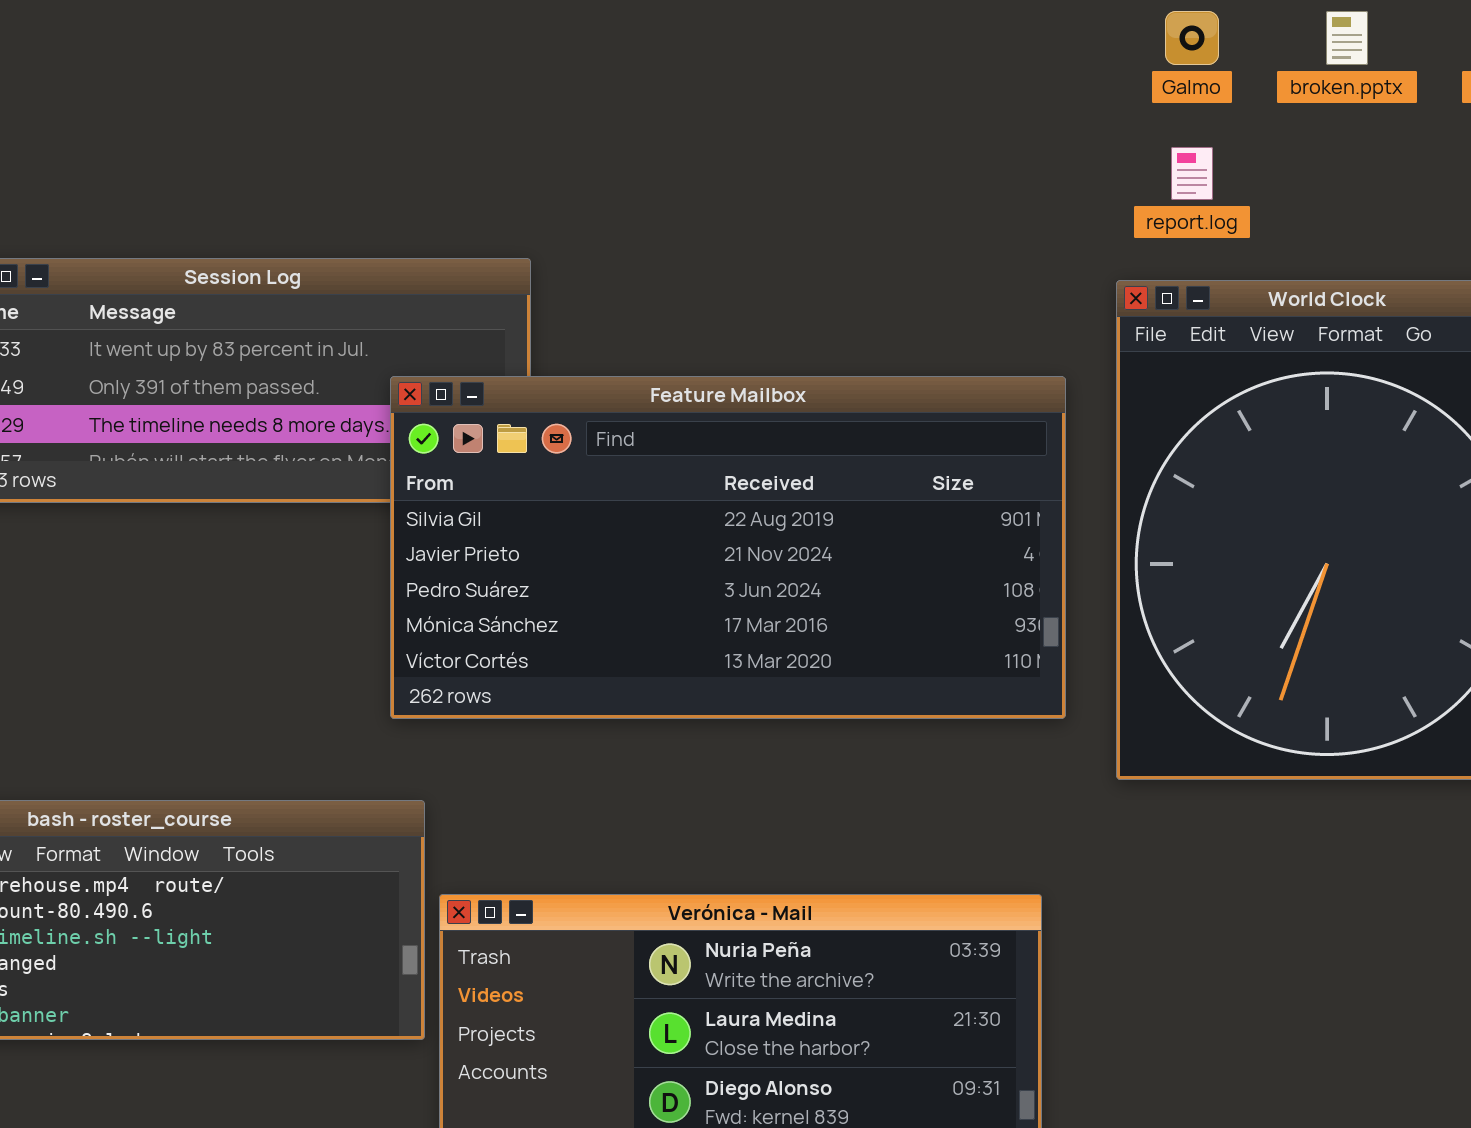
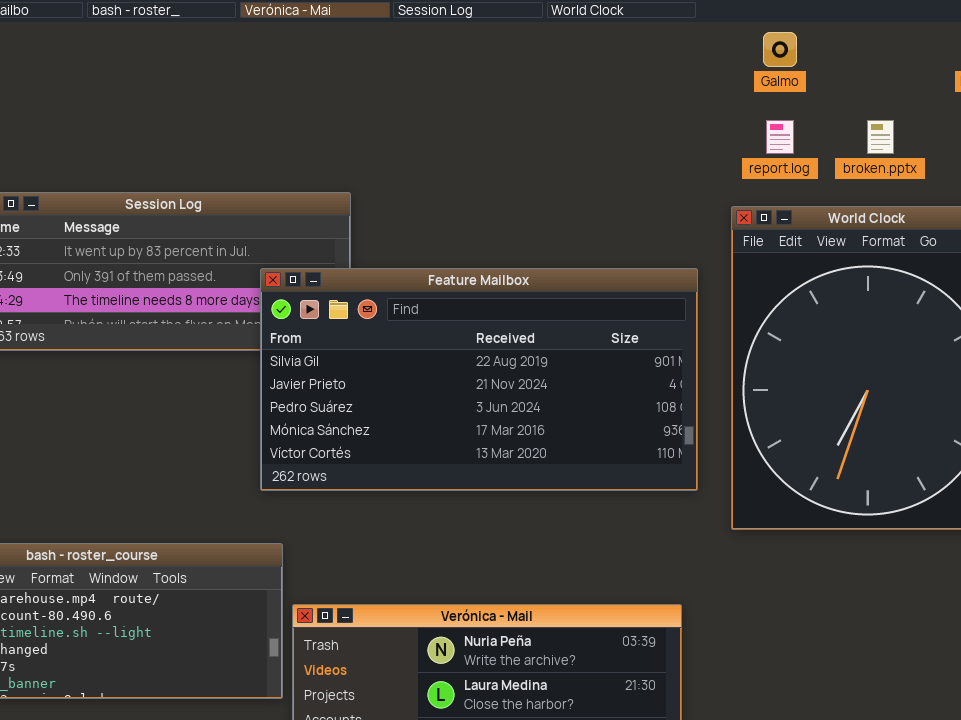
broken.pptx: [1326,11,1368,65] -> [867,120,894,154], moved

